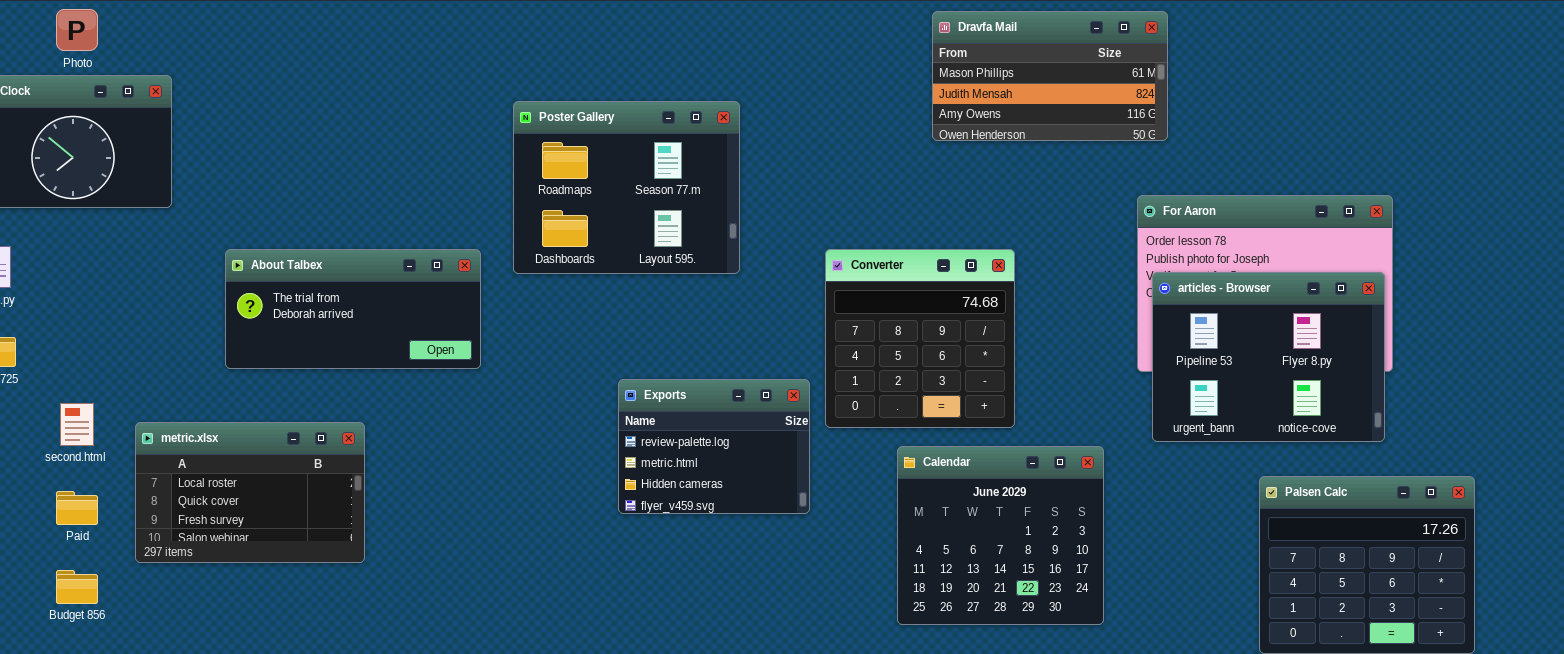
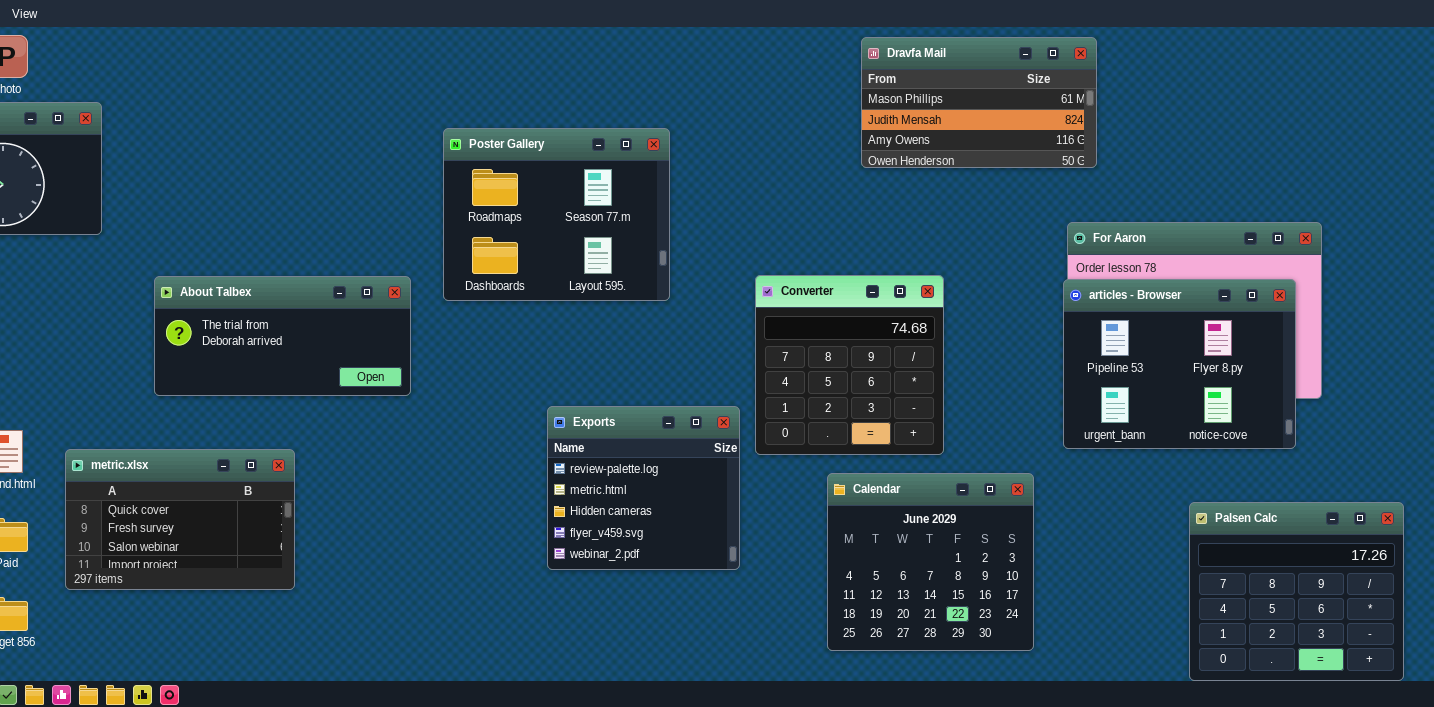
articles - Browser: [1152,272,1385,442] -> [1063,279,1296,449], moved
Exports: [618,379,810,514] -> [547,406,740,570], resized
metric.xlsx: [135,422,365,563] -> [65,449,295,590], scrolled down 1 row

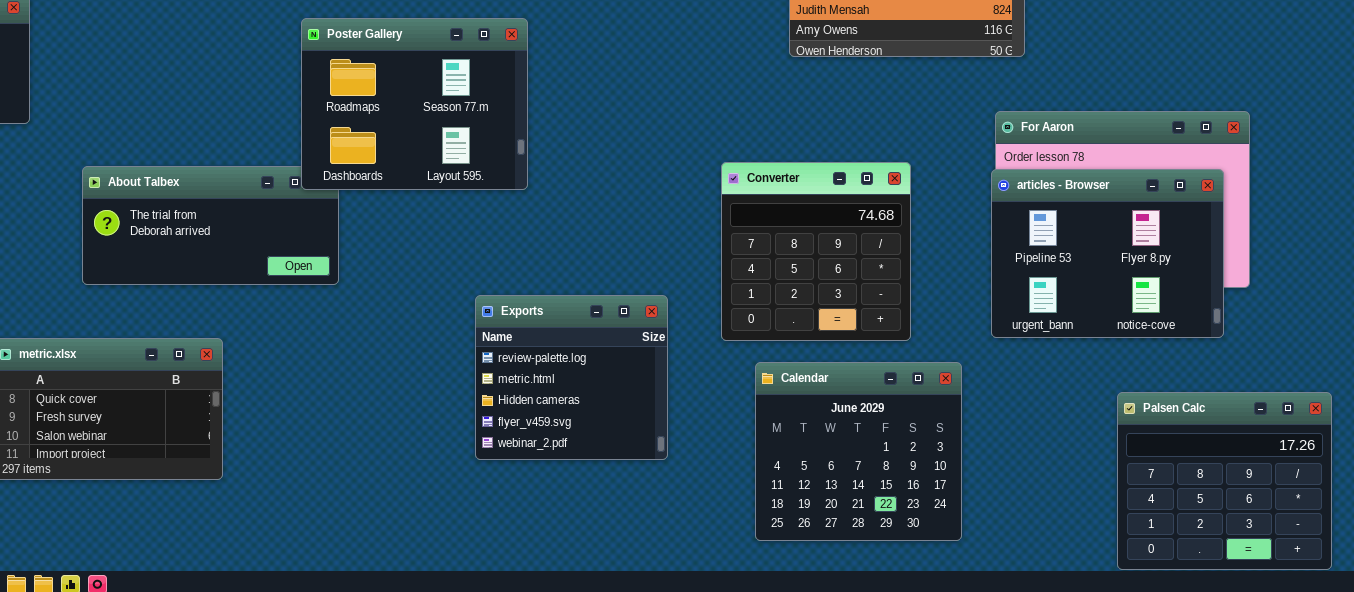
Poster Gallery: [443,128,670,301] -> [301,18,528,190], moved
Converter: [755,275,944,455] -> [721,162,911,341], moved

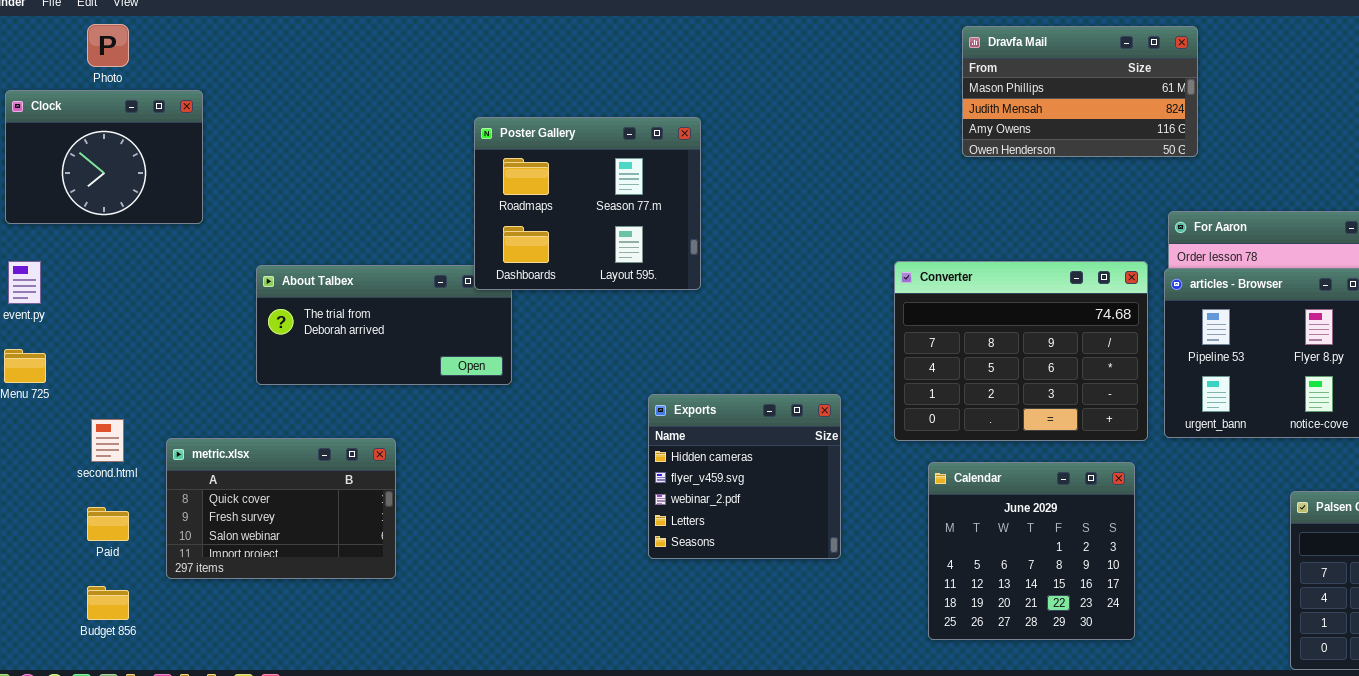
Converter: [721,162,911,341] -> [894,261,1148,441], resized
Exports: [475,295,668,460] -> [648,394,841,559], scrolled down 2 rows

